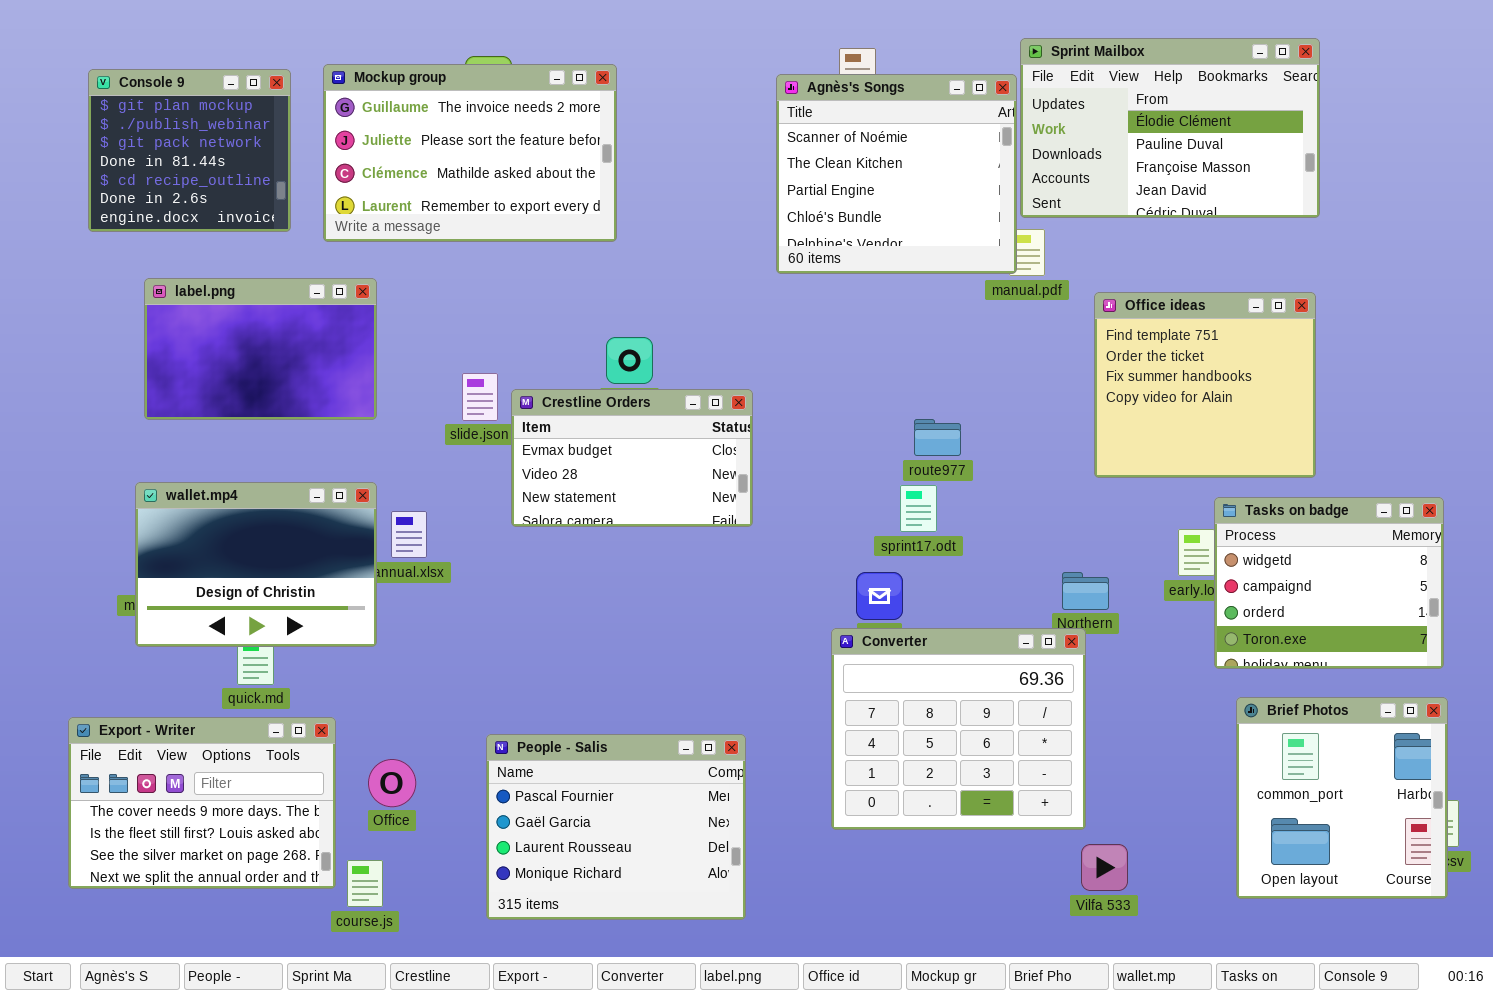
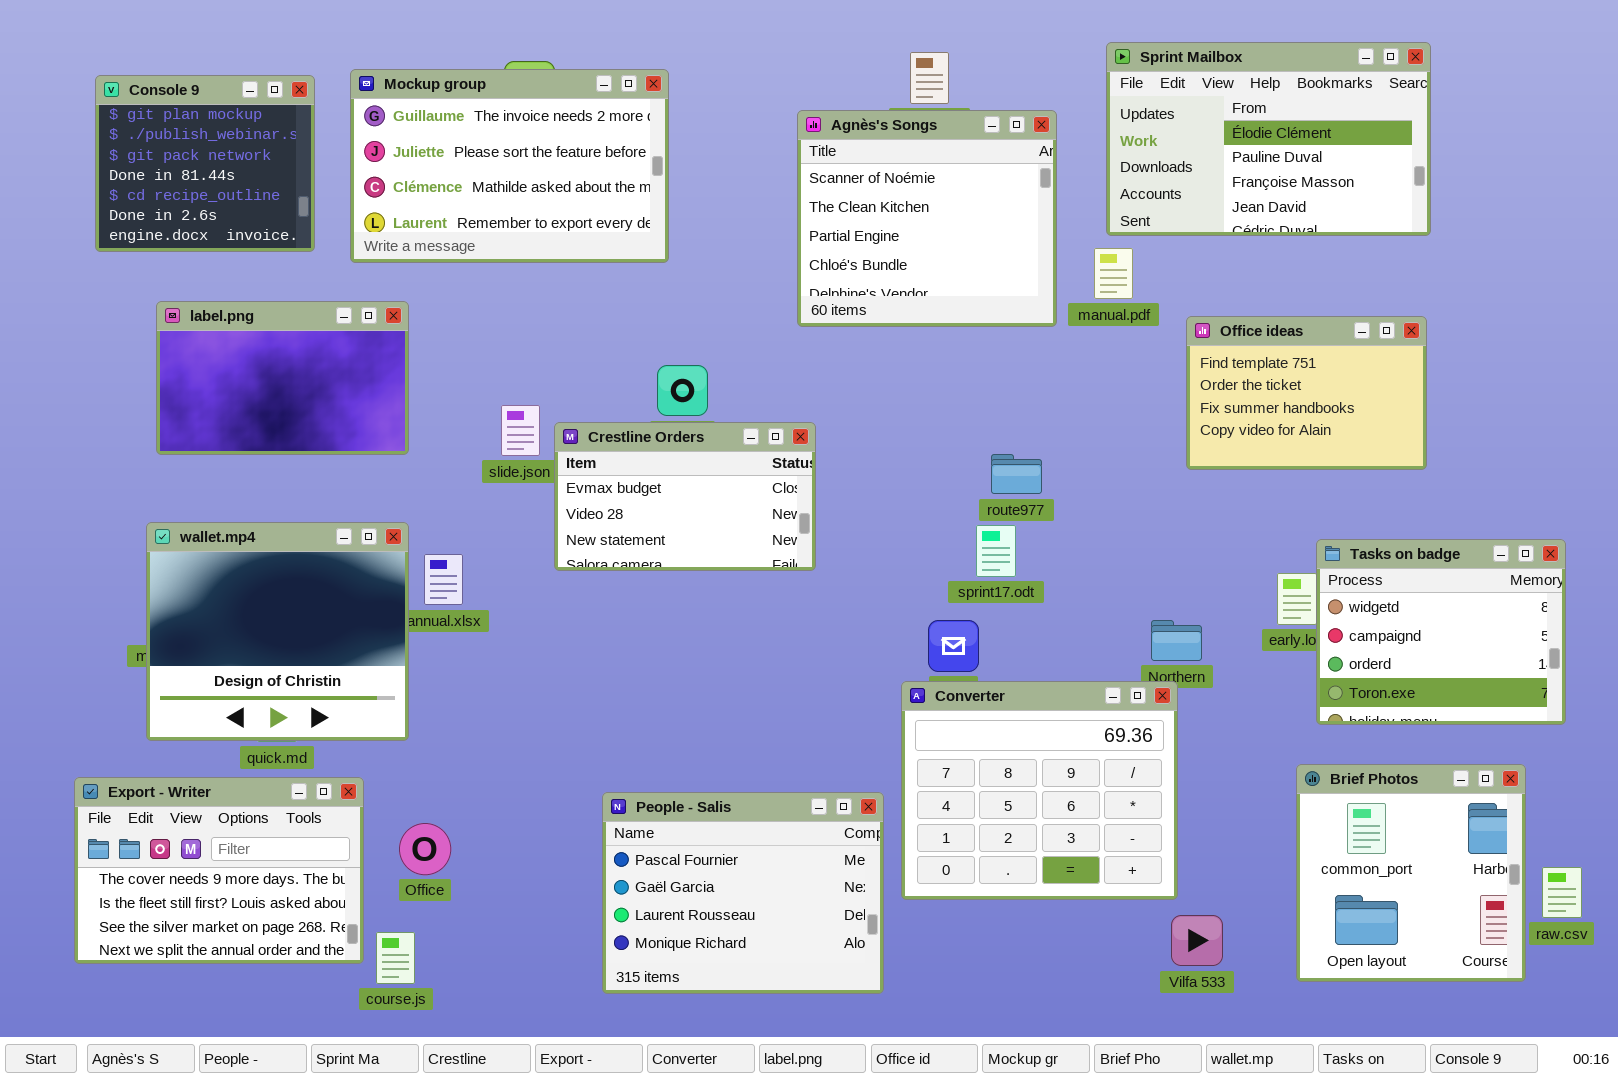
Agnès's Songs: [776,74,1017,274] -> [797,110,1057,327], moved
Office ideas: [1094,292,1316,478] -> [1186,316,1427,470], resized
wallet.mp4: [135,482,377,647] -> [146,522,409,741], resized
Brief Photos: [1236,697,1448,899] -> [1296,764,1526,982], moved
People - Salis: [486,734,746,920] -> [602,792,884,994], moved

